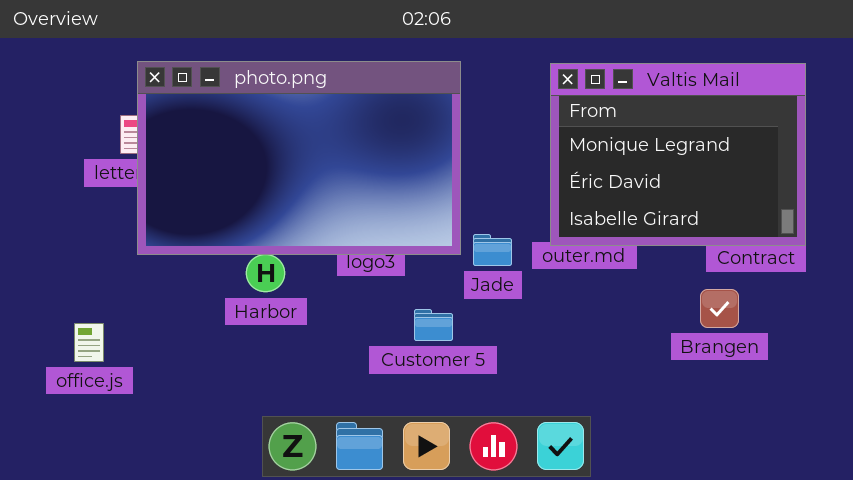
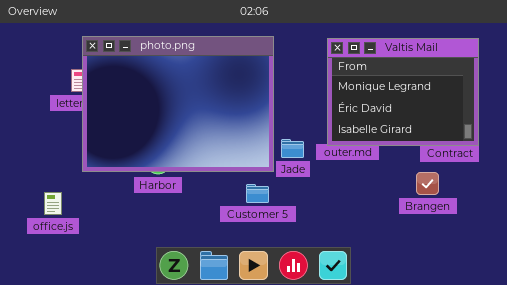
photo.png: [137,61,461,255] -> [82,36,274,172], resized

